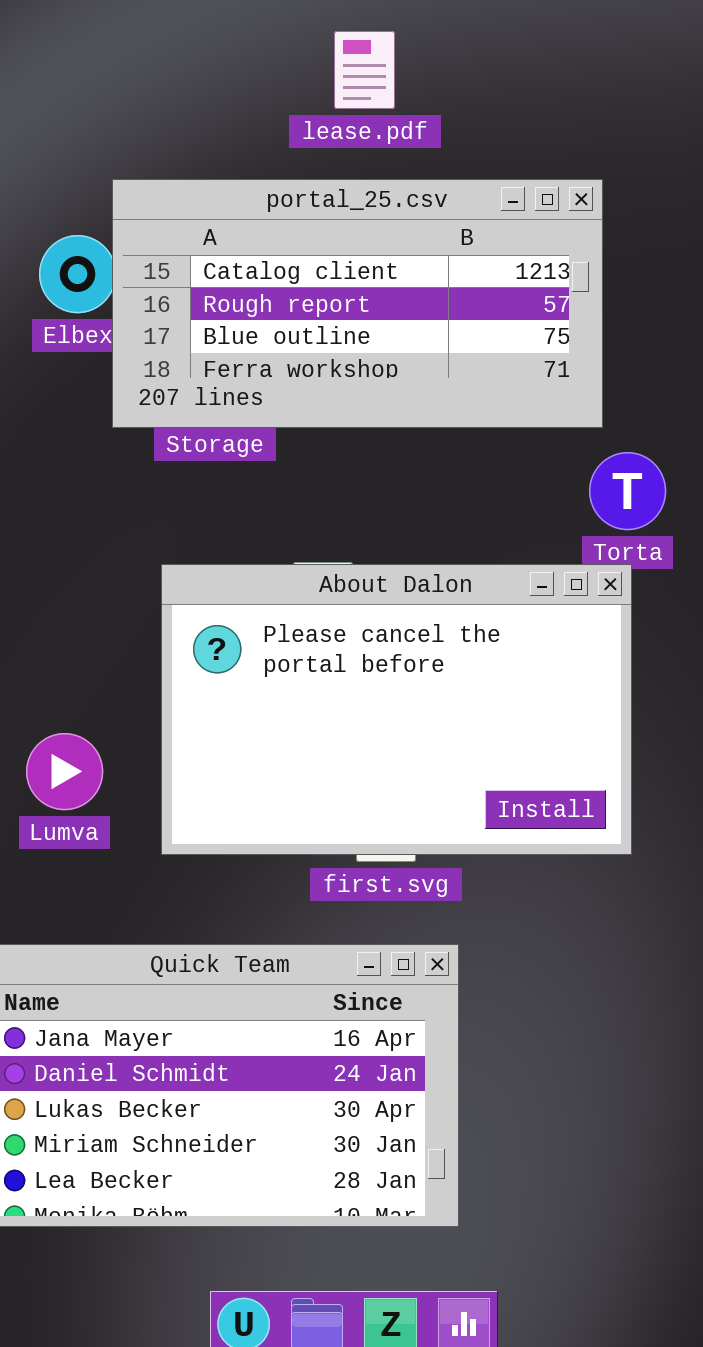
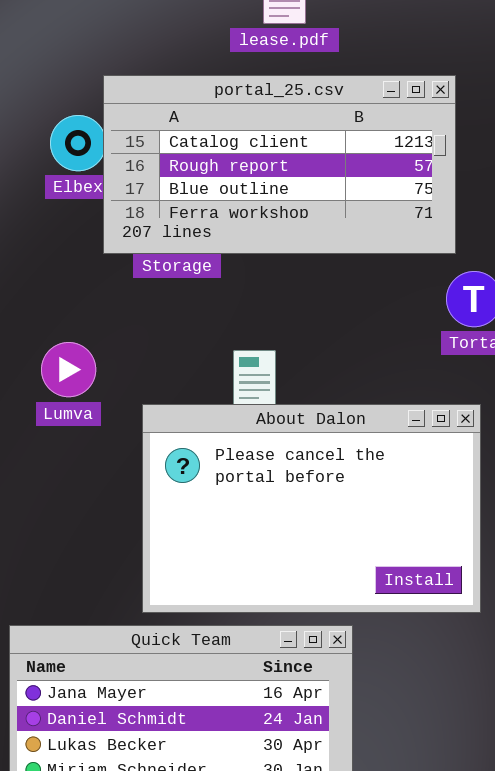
About Dalon: [161,564,632,855] -> [142,404,481,613], moved
Lumva: [26,733,103,810] -> [41,342,96,397], moved

